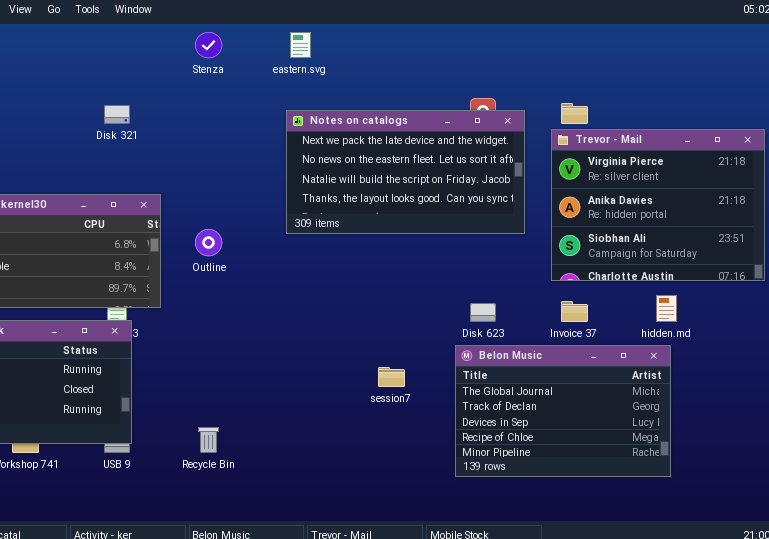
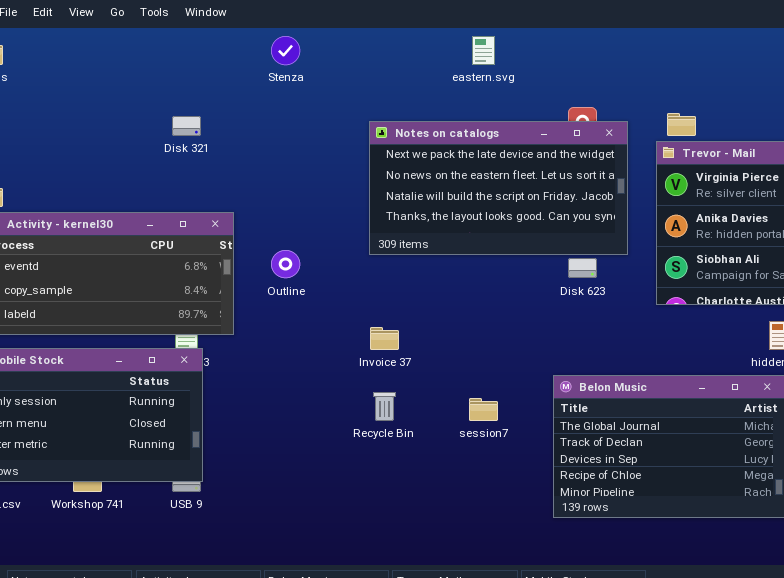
eastern.svg: [290,32,311,58] -> [472,36,495,65], moved
Invoice 37: [561,301,588,322] -> [370,327,399,350], moved
Disk 623: [470,303,496,322] -> [568,258,597,278], moved
Recycle Bin: [198,427,219,453] -> [373,392,396,421], moved

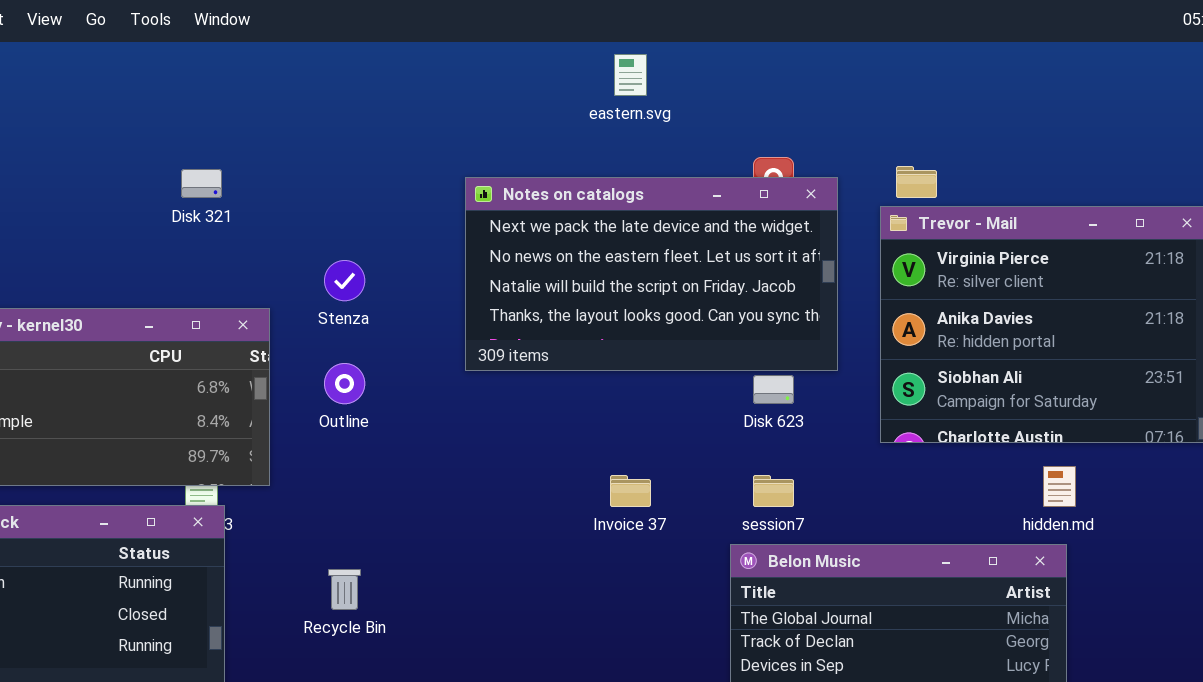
Stenza: [271,36,300,65] -> [324,260,365,301], moved
Invoice 37: [370,327,399,350] -> [610,475,651,507], moved
Recycle Bin: [373,392,396,421] -> [328,569,361,610], moved
session7: [469,398,498,421] -> [753,475,794,507], moved

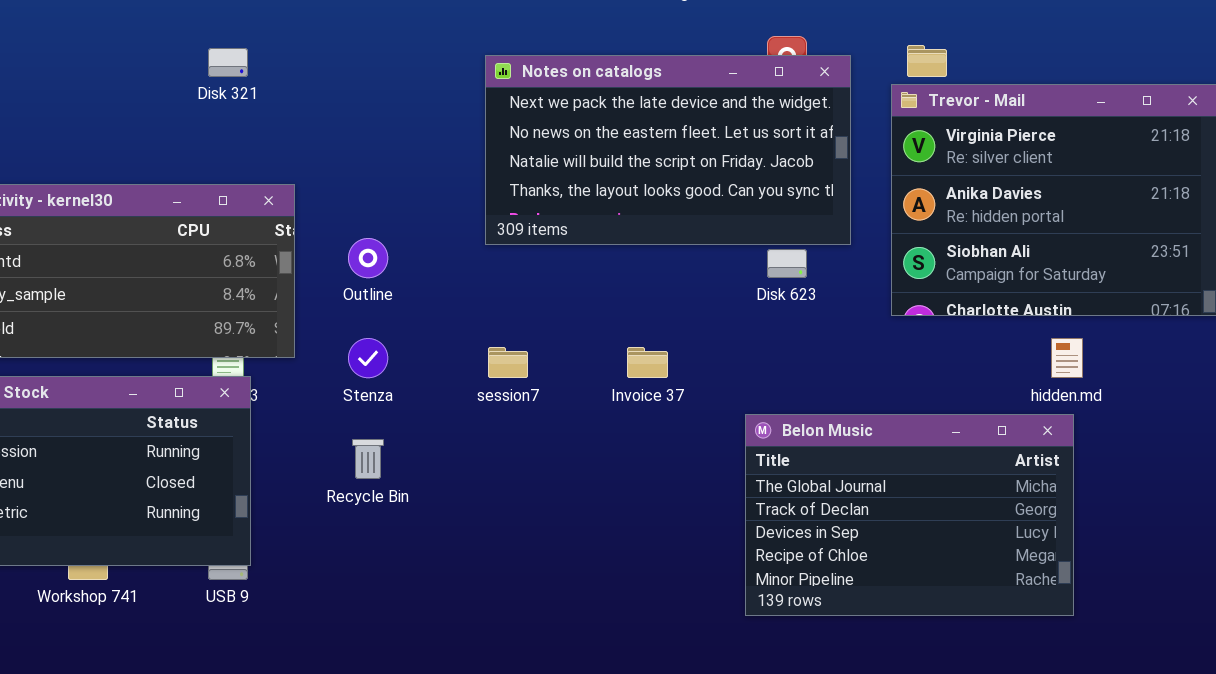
Stenza: [324,260,365,301] -> [348,338,388,378], moved
session7: [753,475,794,507] -> [488,347,528,378], moved

